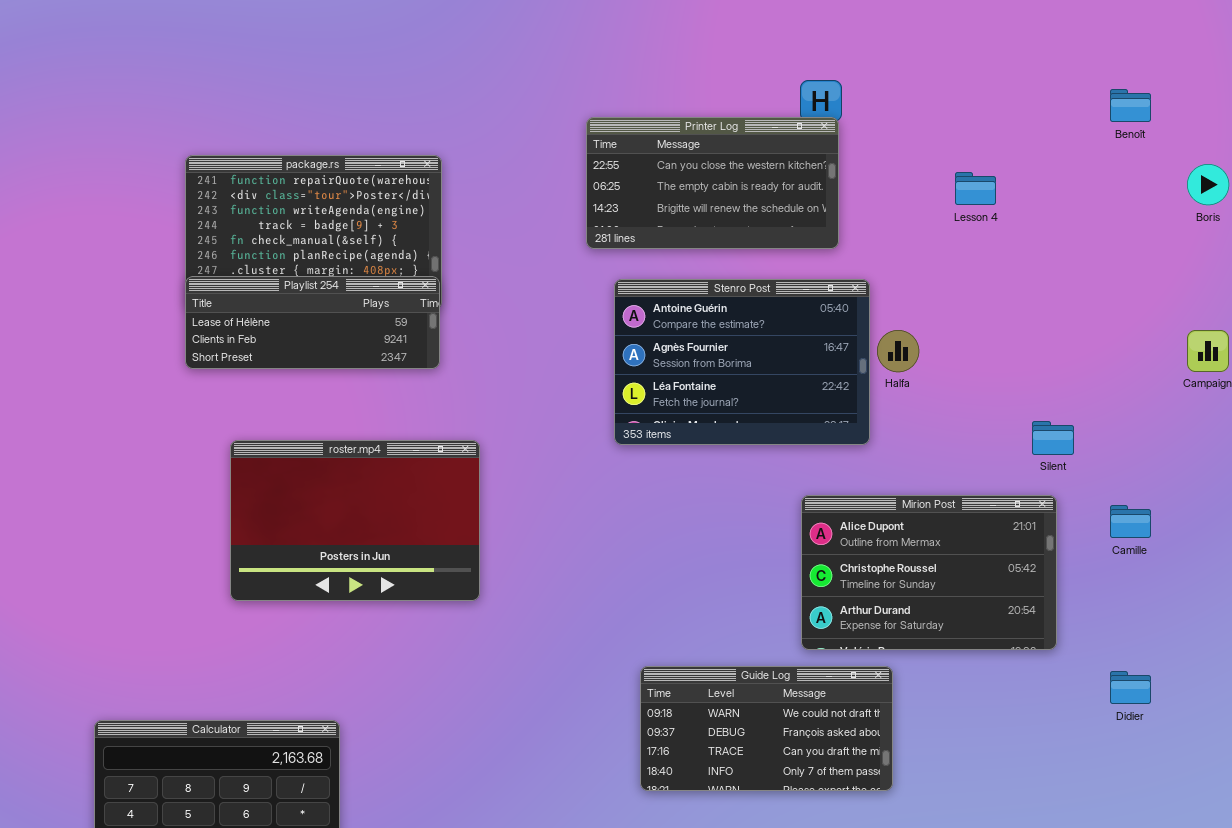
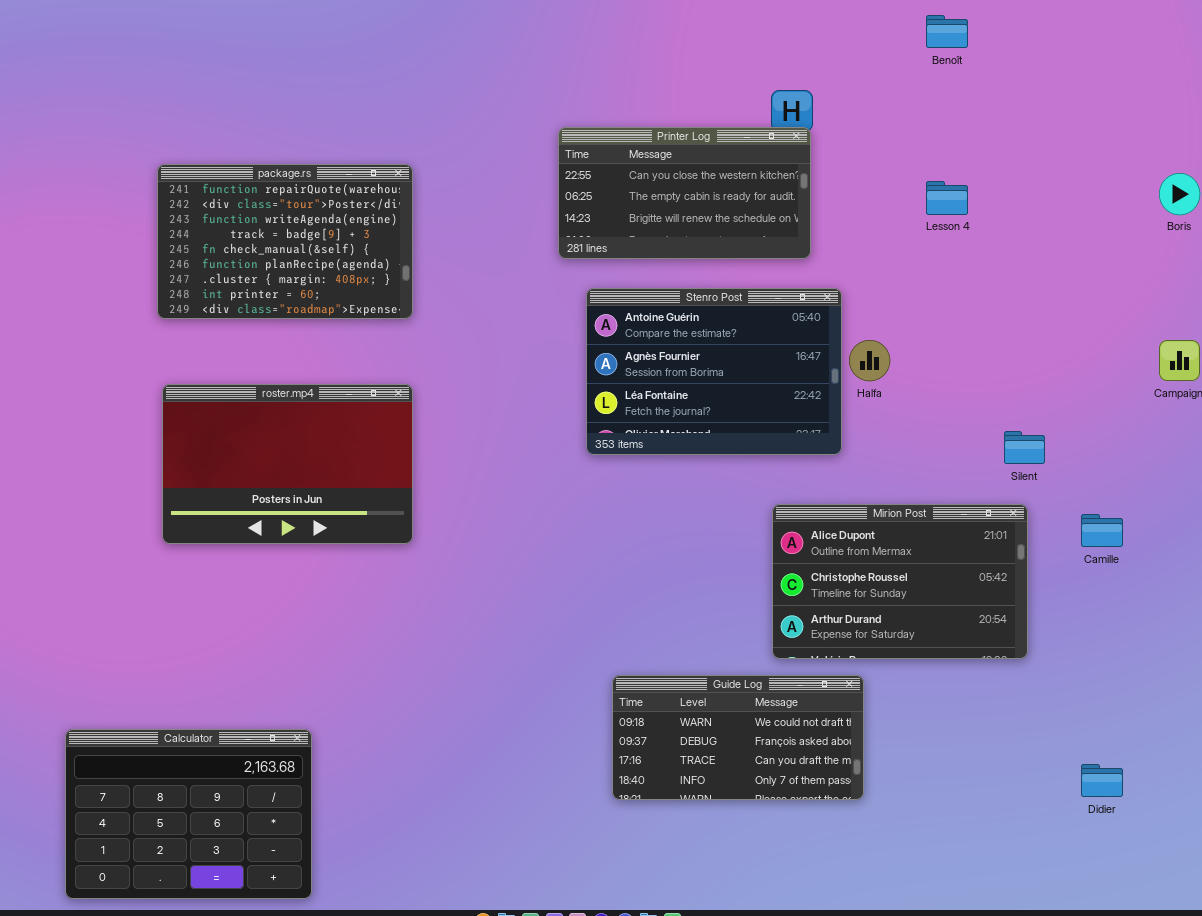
Benoît: [1110,89,1151,122] -> [926,15,968,48], moved
Playlist 254: [185,276,440,369] -> none, closed
roster.mp4: [230,440,480,601] -> [162,384,413,544], moved
Didier: [1110,671,1151,704] -> [1081,764,1123,797], moved

